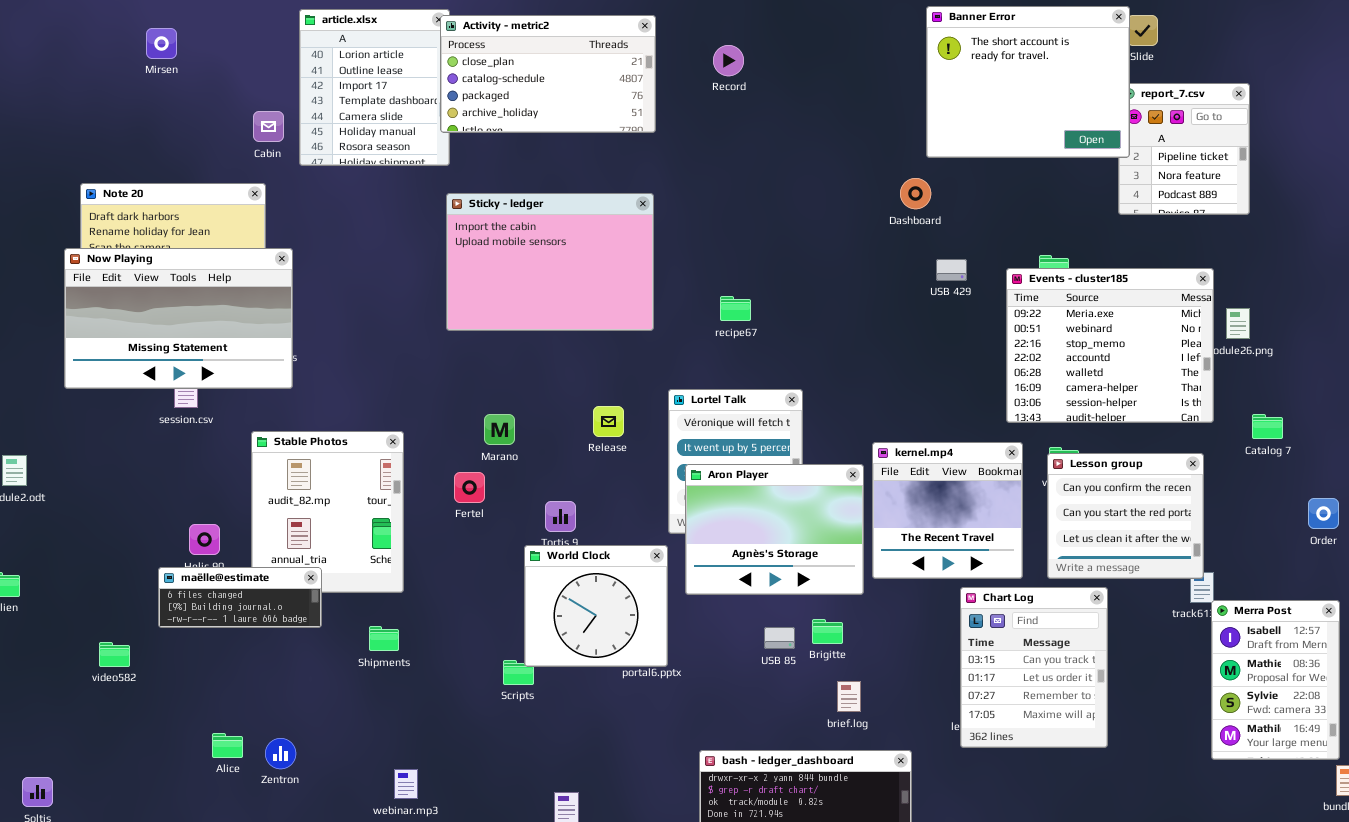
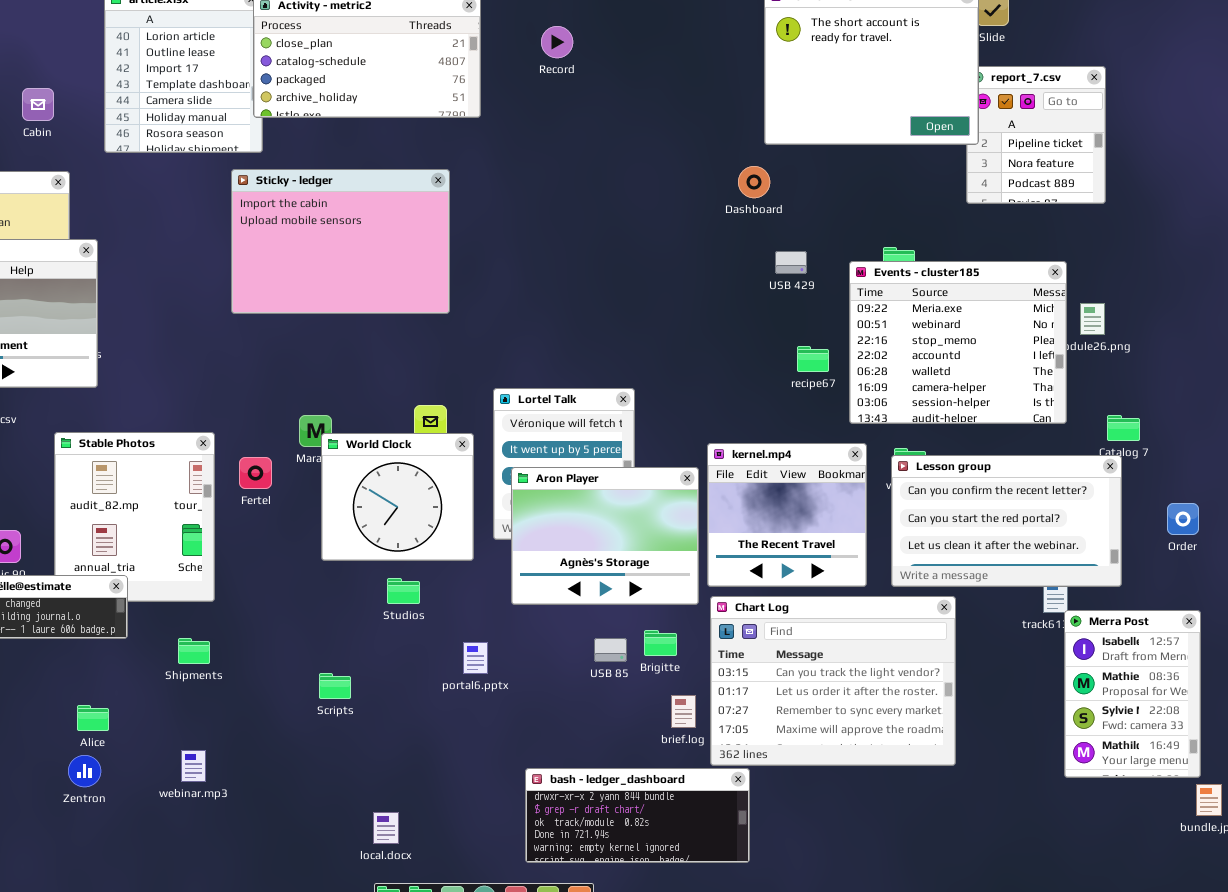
Cabin: [253,111,284,142] -> [22,88,54,121], moved
Sticky - ledger: [446,193,654,331] -> [231,169,450,314], moved
recipe67: [720,296,751,321] -> [797,346,829,372], moved
Lesson group: [1047,453,1204,579] -> [891,455,1122,587], resized
Fertel: [454,472,485,503] -> [239,457,272,489], moved
World Clock: [524,545,668,667] -> [321,433,474,561], moved
Chart Log: [960,587,1108,748] -> [710,596,956,766], resized
Alice: [212,733,243,758] -> [77,705,109,731], moved
webinar.mp3: [394,769,418,799] -> [181,750,206,782], moved

